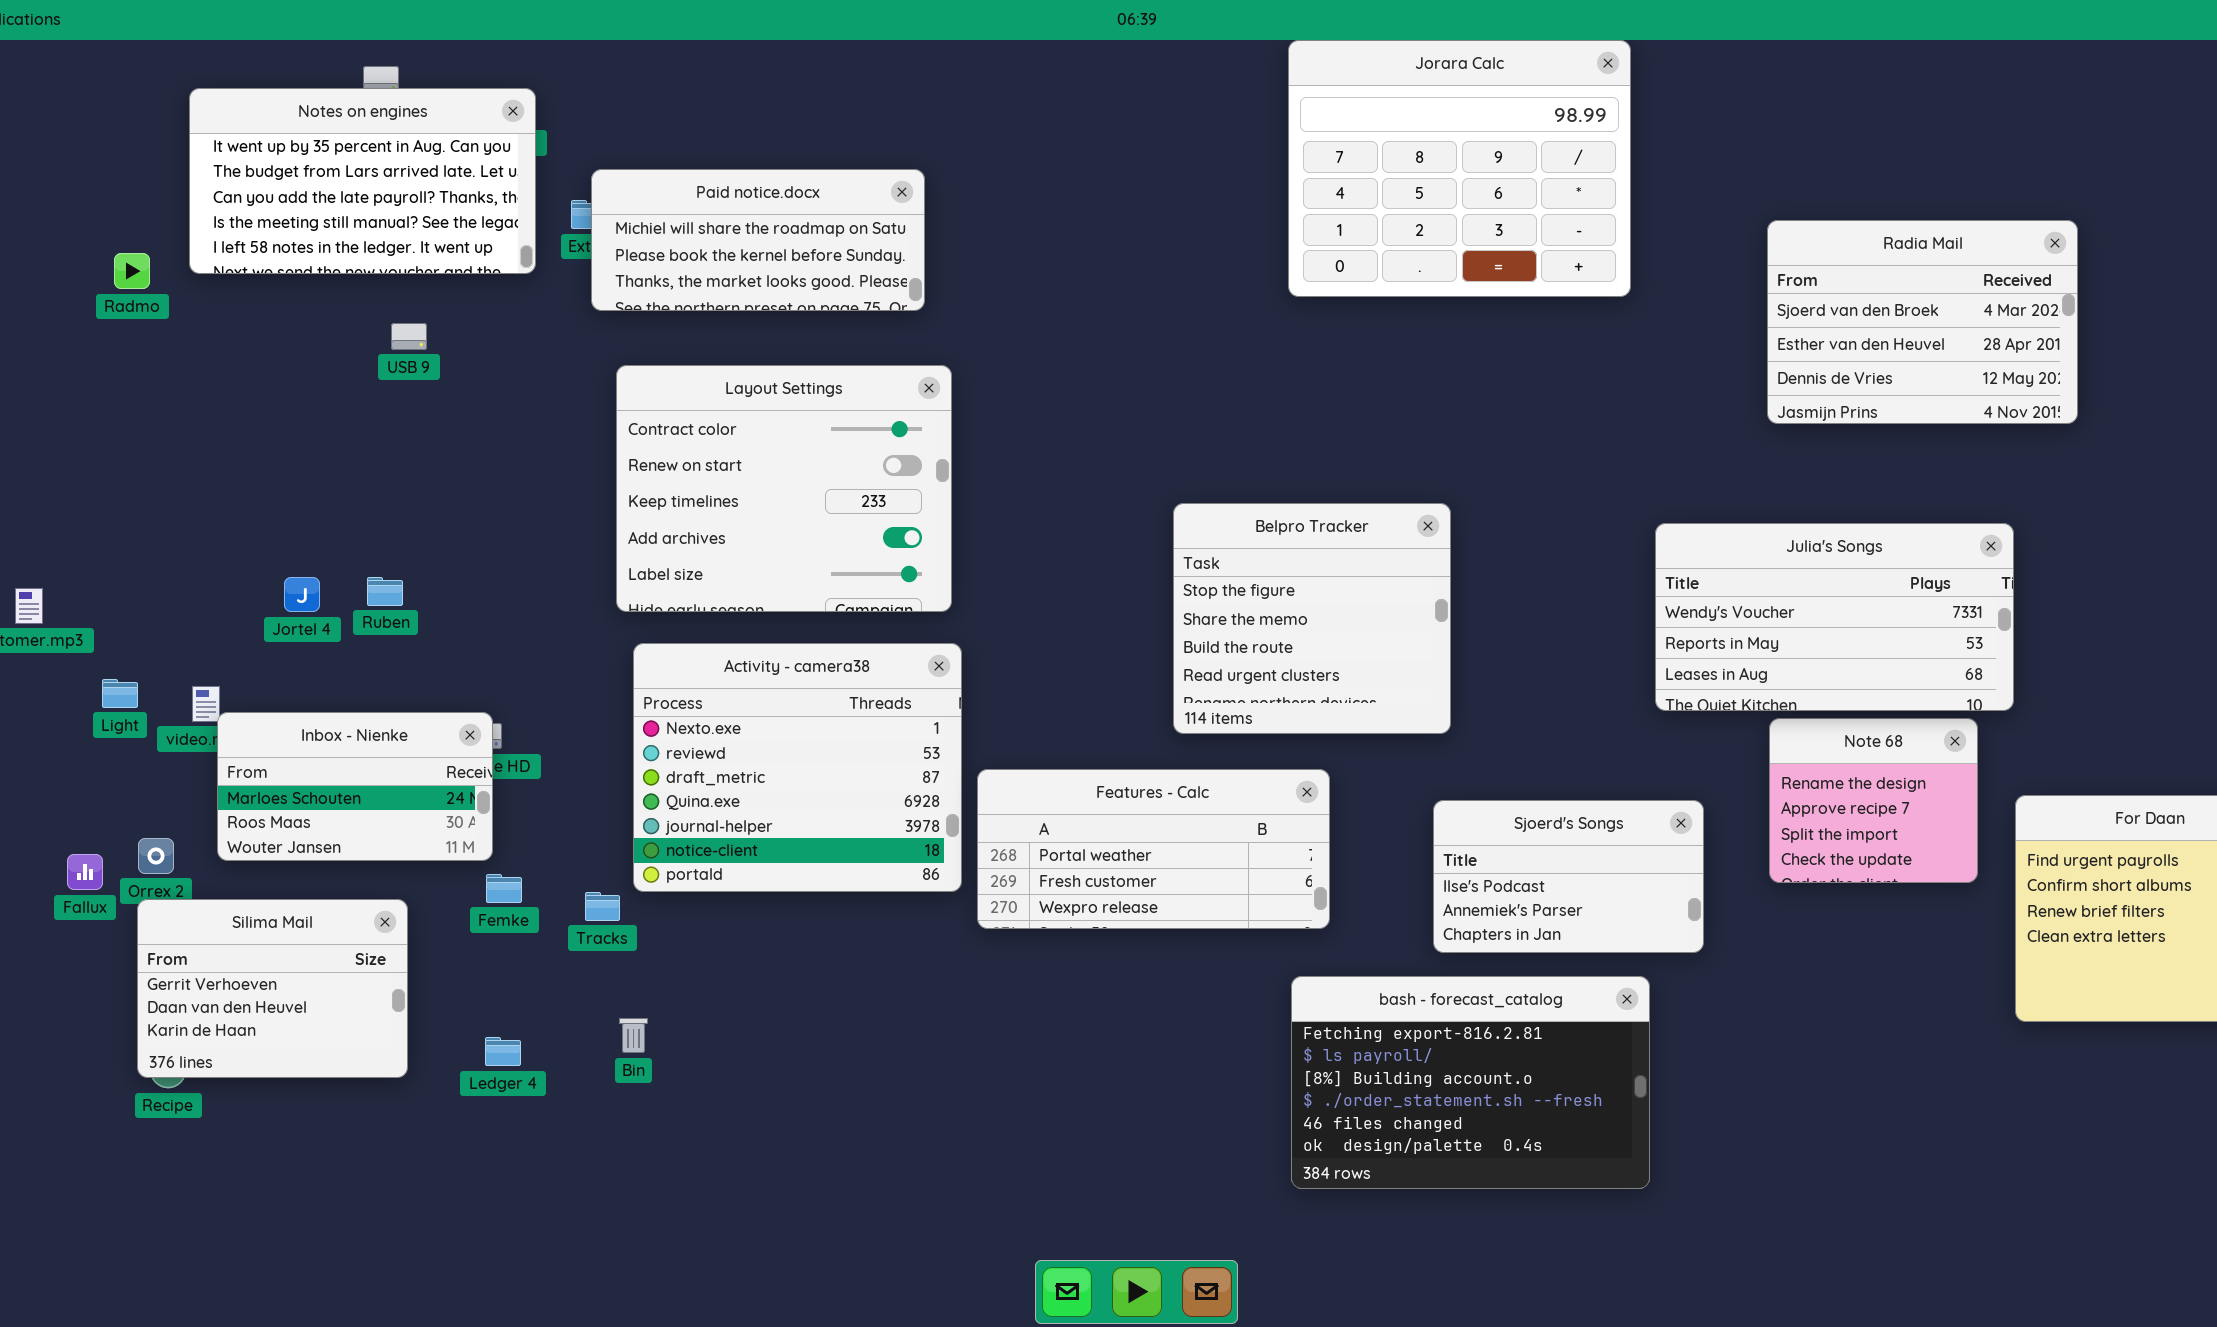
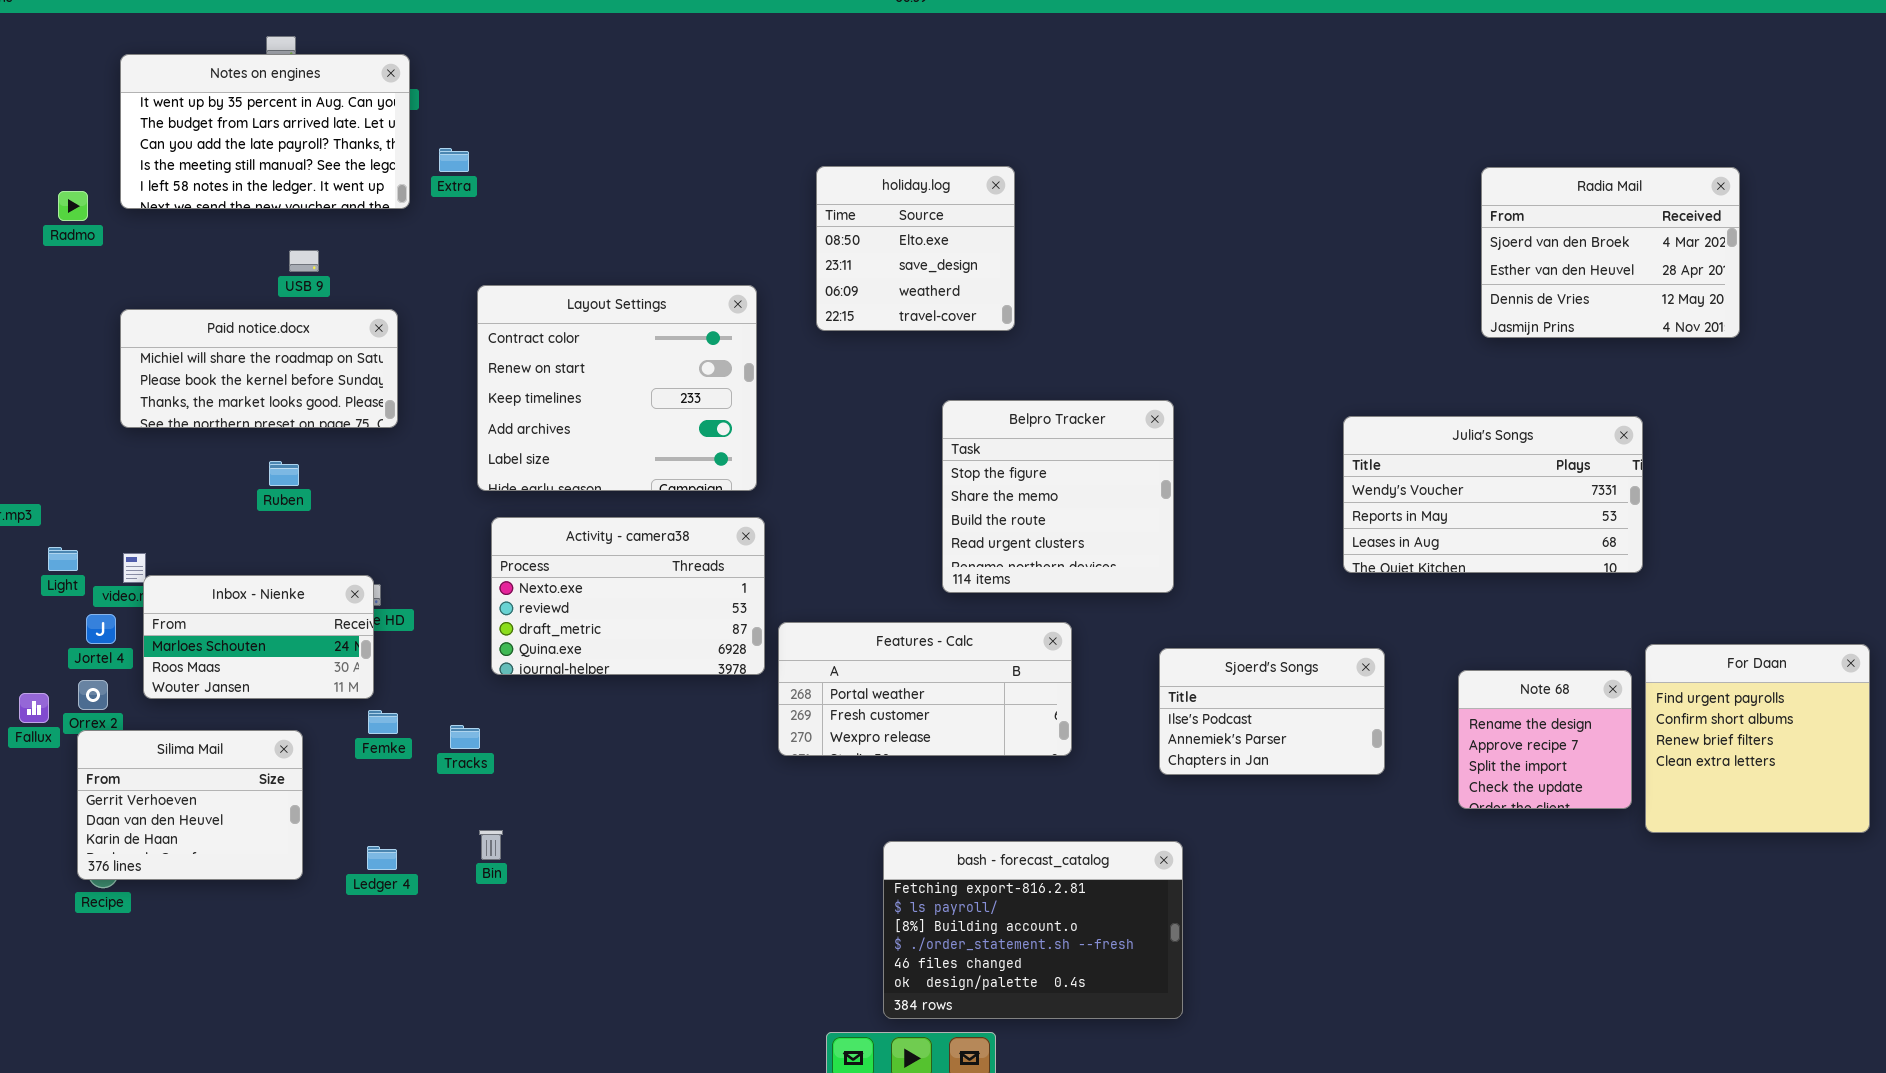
Jorara Calc: [1288,40,1631,297] -> none, closed
Paid notice.docx: [591,169,925,311] -> [120,309,398,428], moved
Radia Mail: [1767,220,2078,424] -> [1481,167,1740,338], moved
holiday.log: none -> [816,166,1015,331], opened
Jortel 4: [284,577,320,612] -> [86,614,116,644], moved
Activity - camera38: [633,643,962,892] -> [491,517,765,675], resized
Note 68: [1769,718,1978,883] -> [1458,670,1632,809], moved
bash - forecast_catalog: [1291,976,1650,1189] -> [883,841,1183,1019], moved

